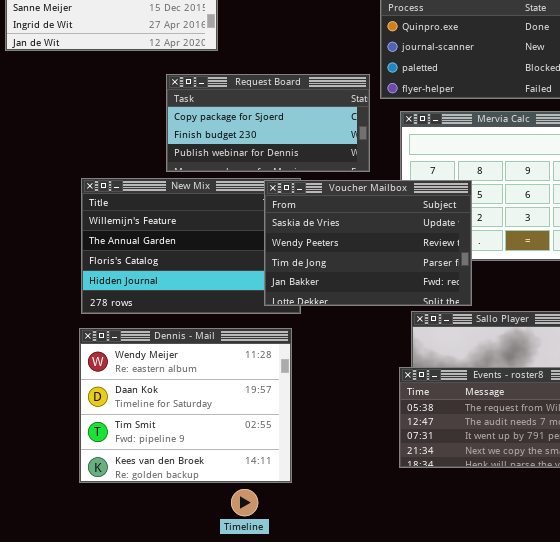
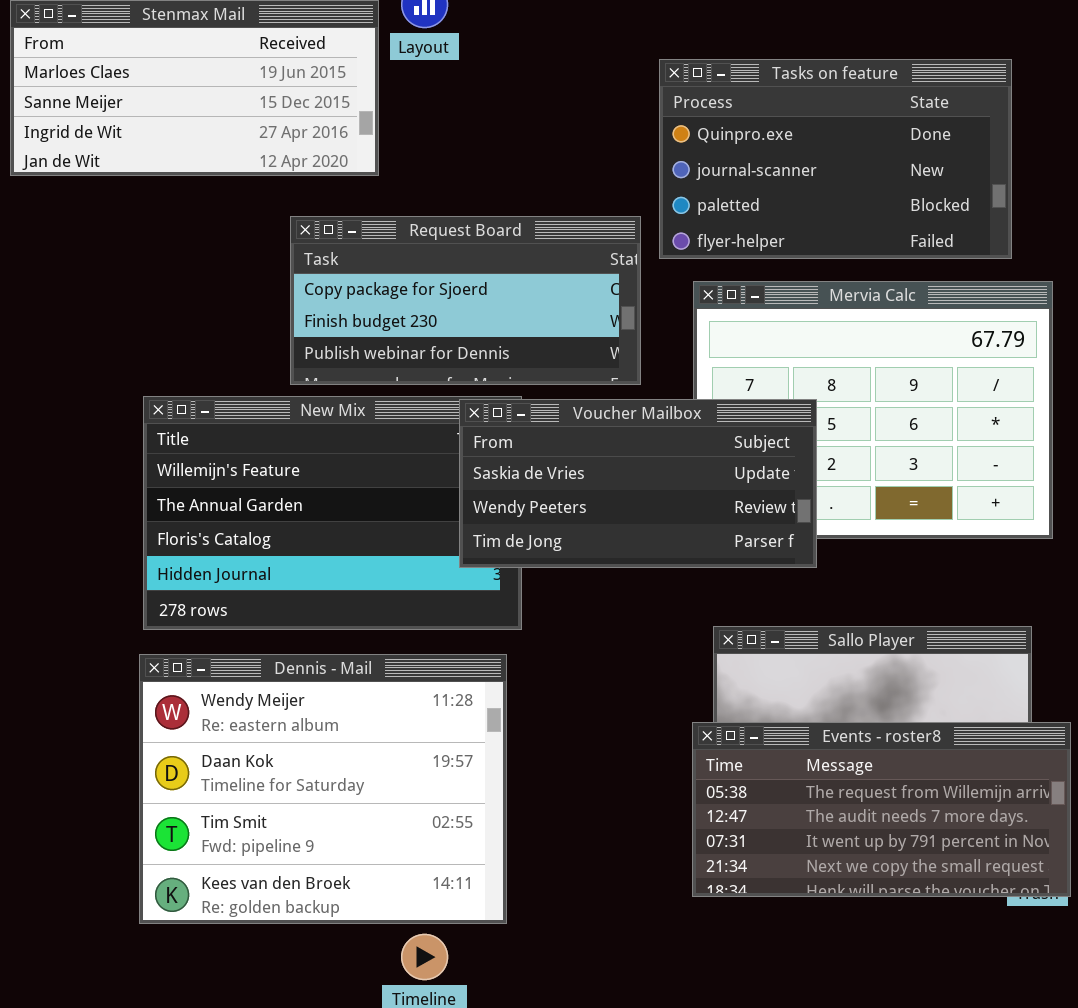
Voucher Mailbox: [264,180,472,306] -> [459,399,817,568], resized

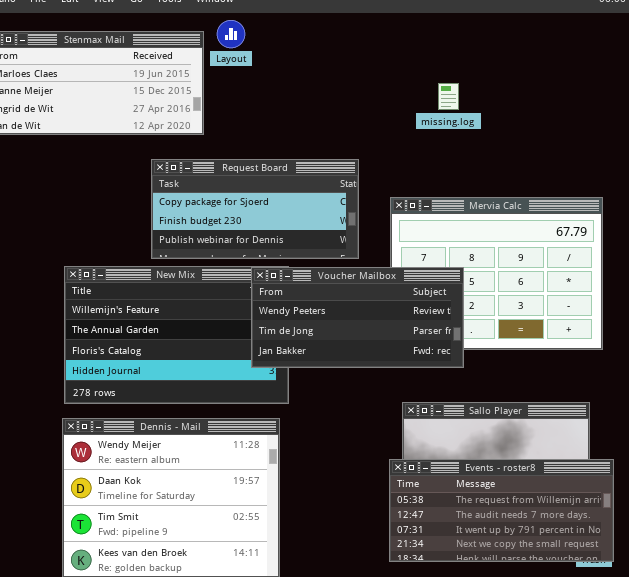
Tasks on feature: [659,59,1012,259] -> none, closed
Voucher Mailbox: [459,399,817,568] -> [251,267,464,368], scrolled down 1 row

